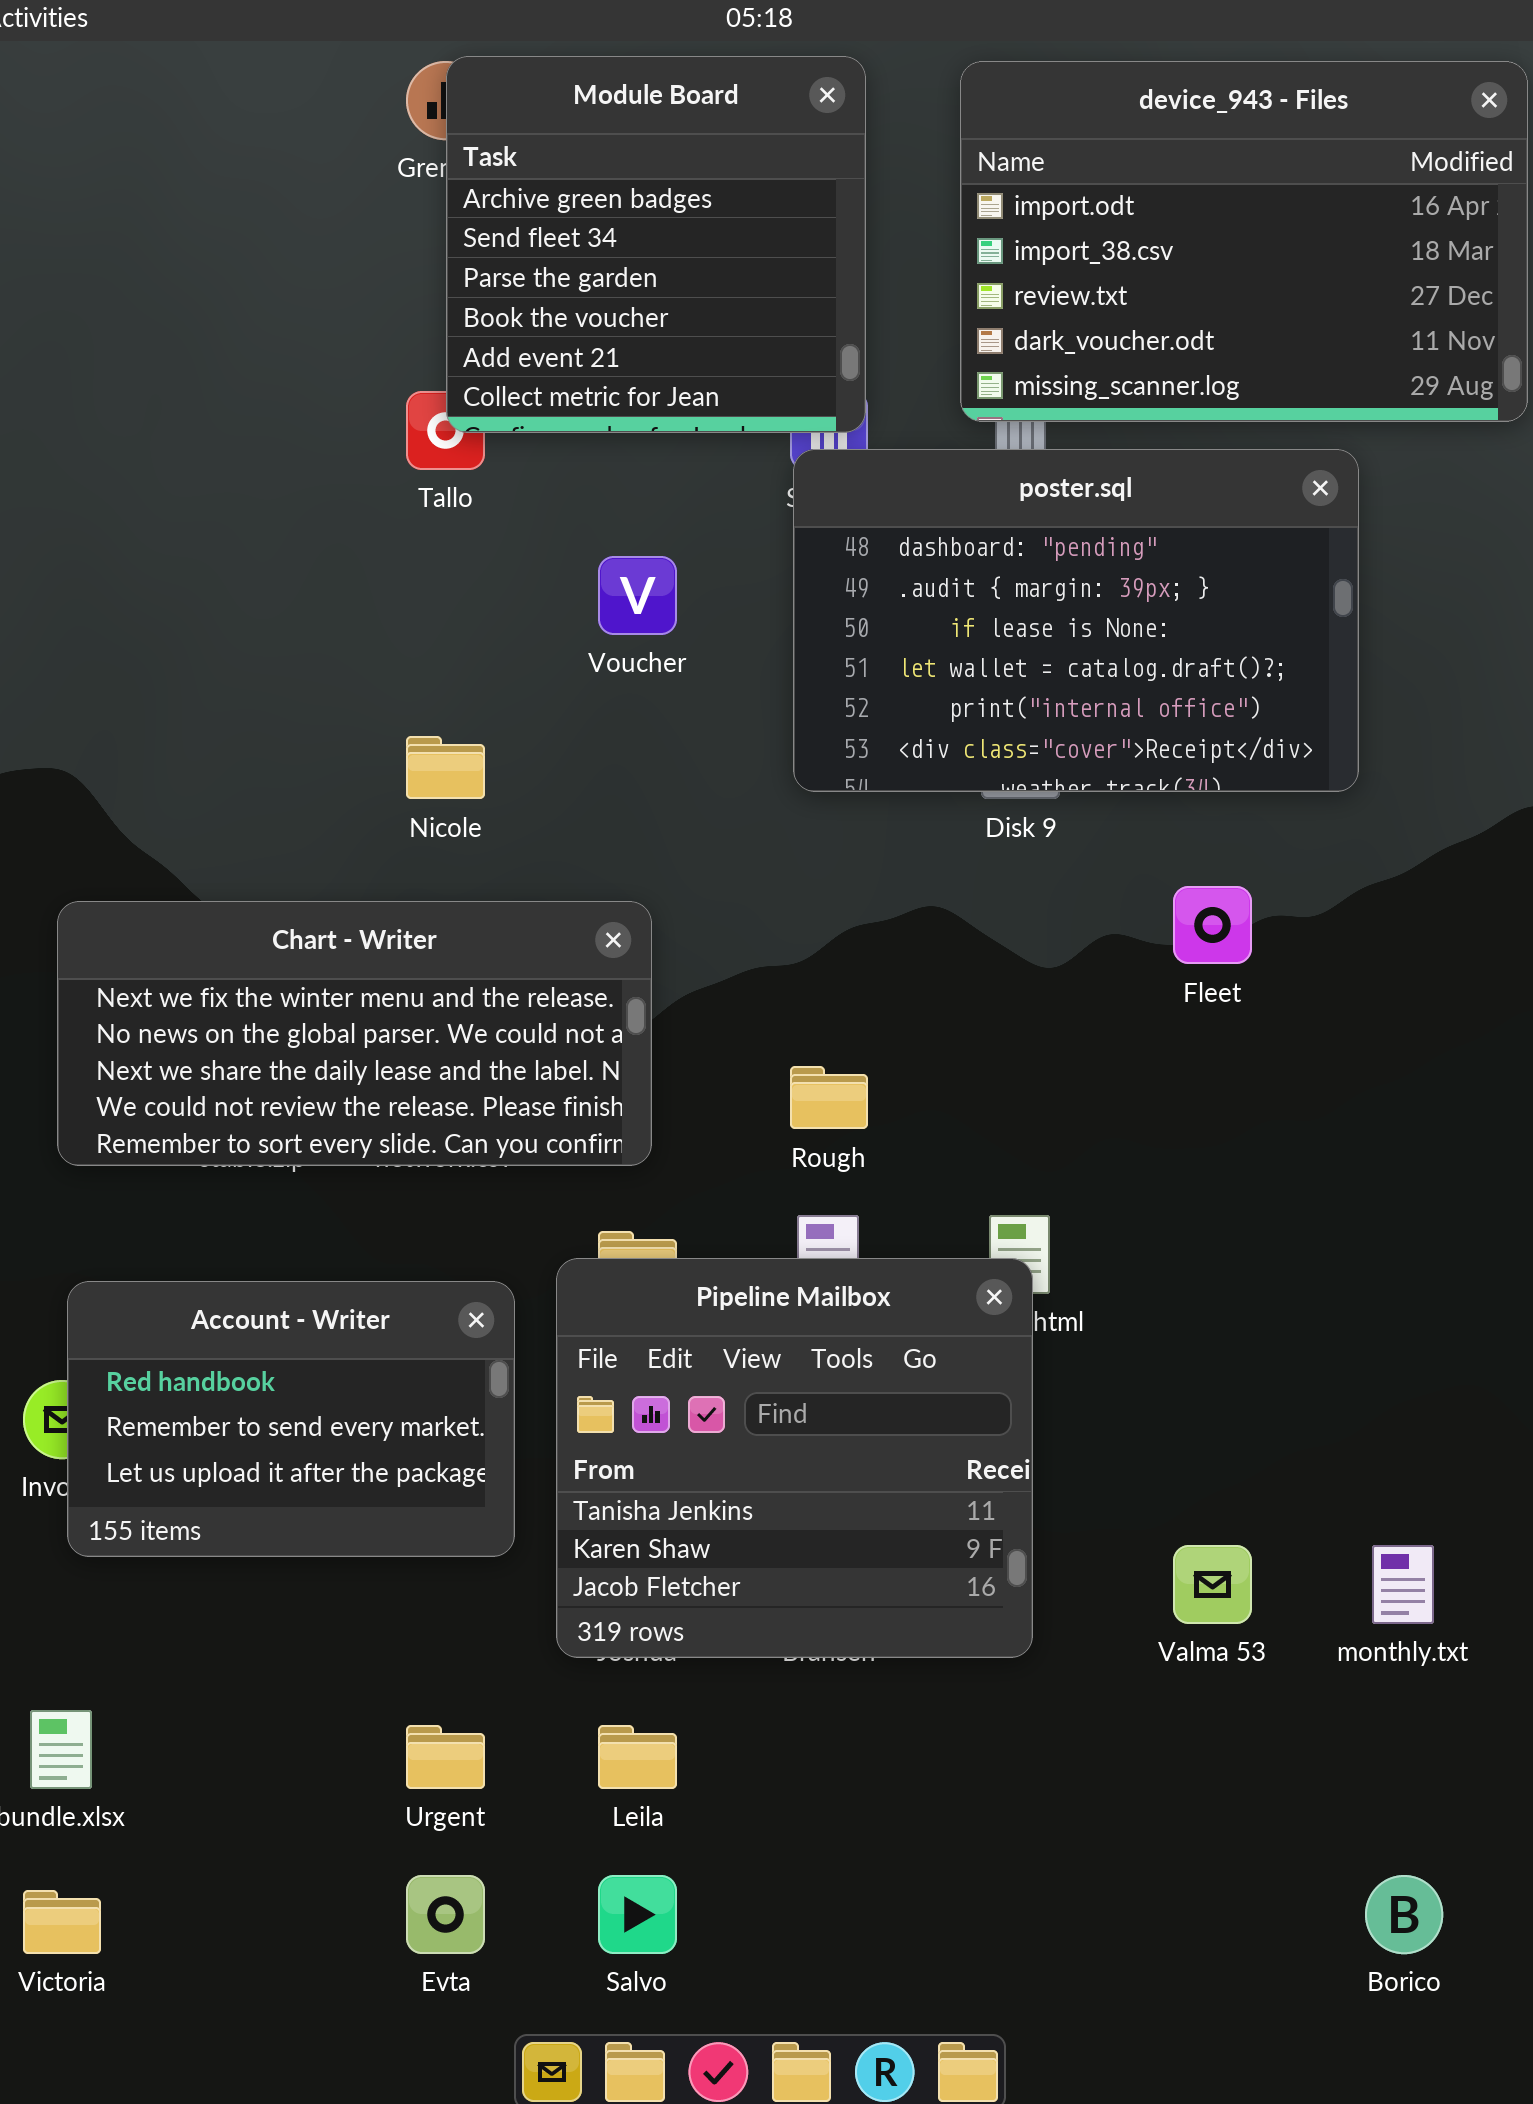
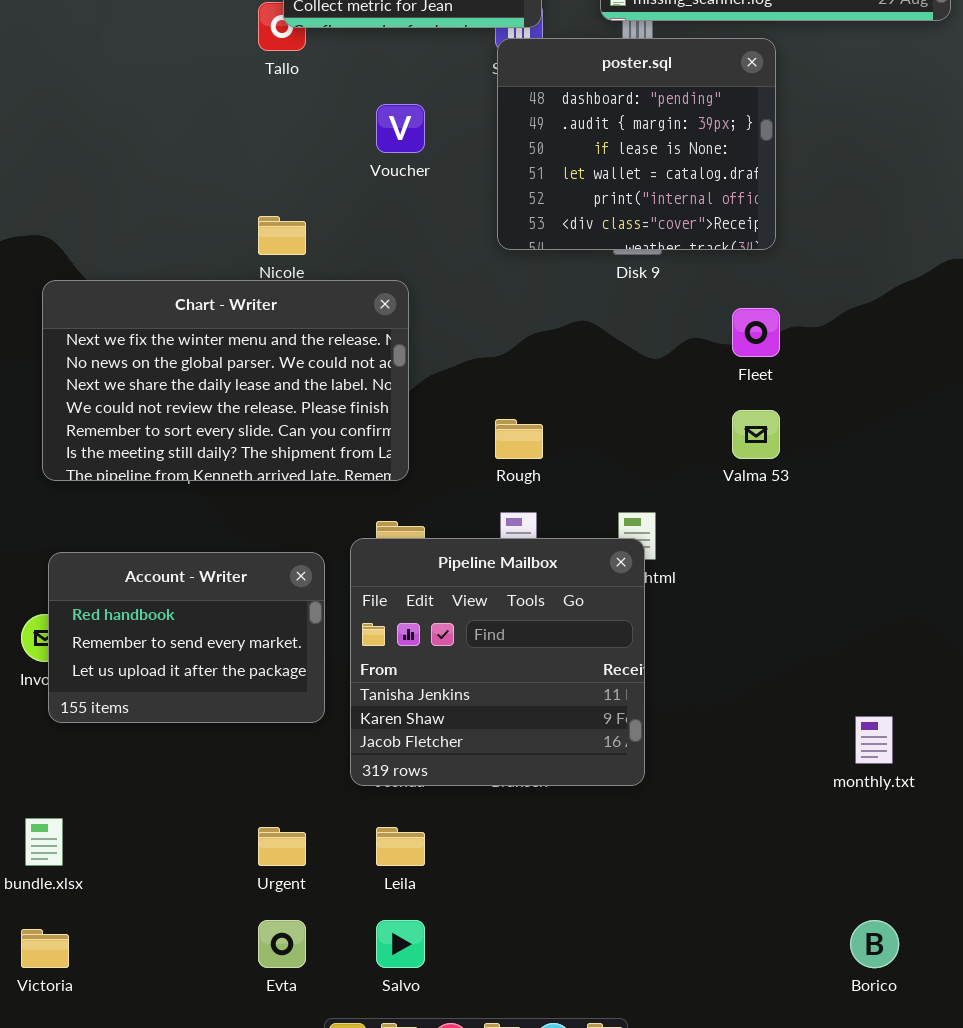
poster.sql: [793,449,1359,792] -> [497,38,776,250], resized
Chart - Writer: [57,901,652,1166] -> [42,280,409,481], resized
Valma 53: [1173,1545,1252,1624] -> [732,410,780,459], moved

